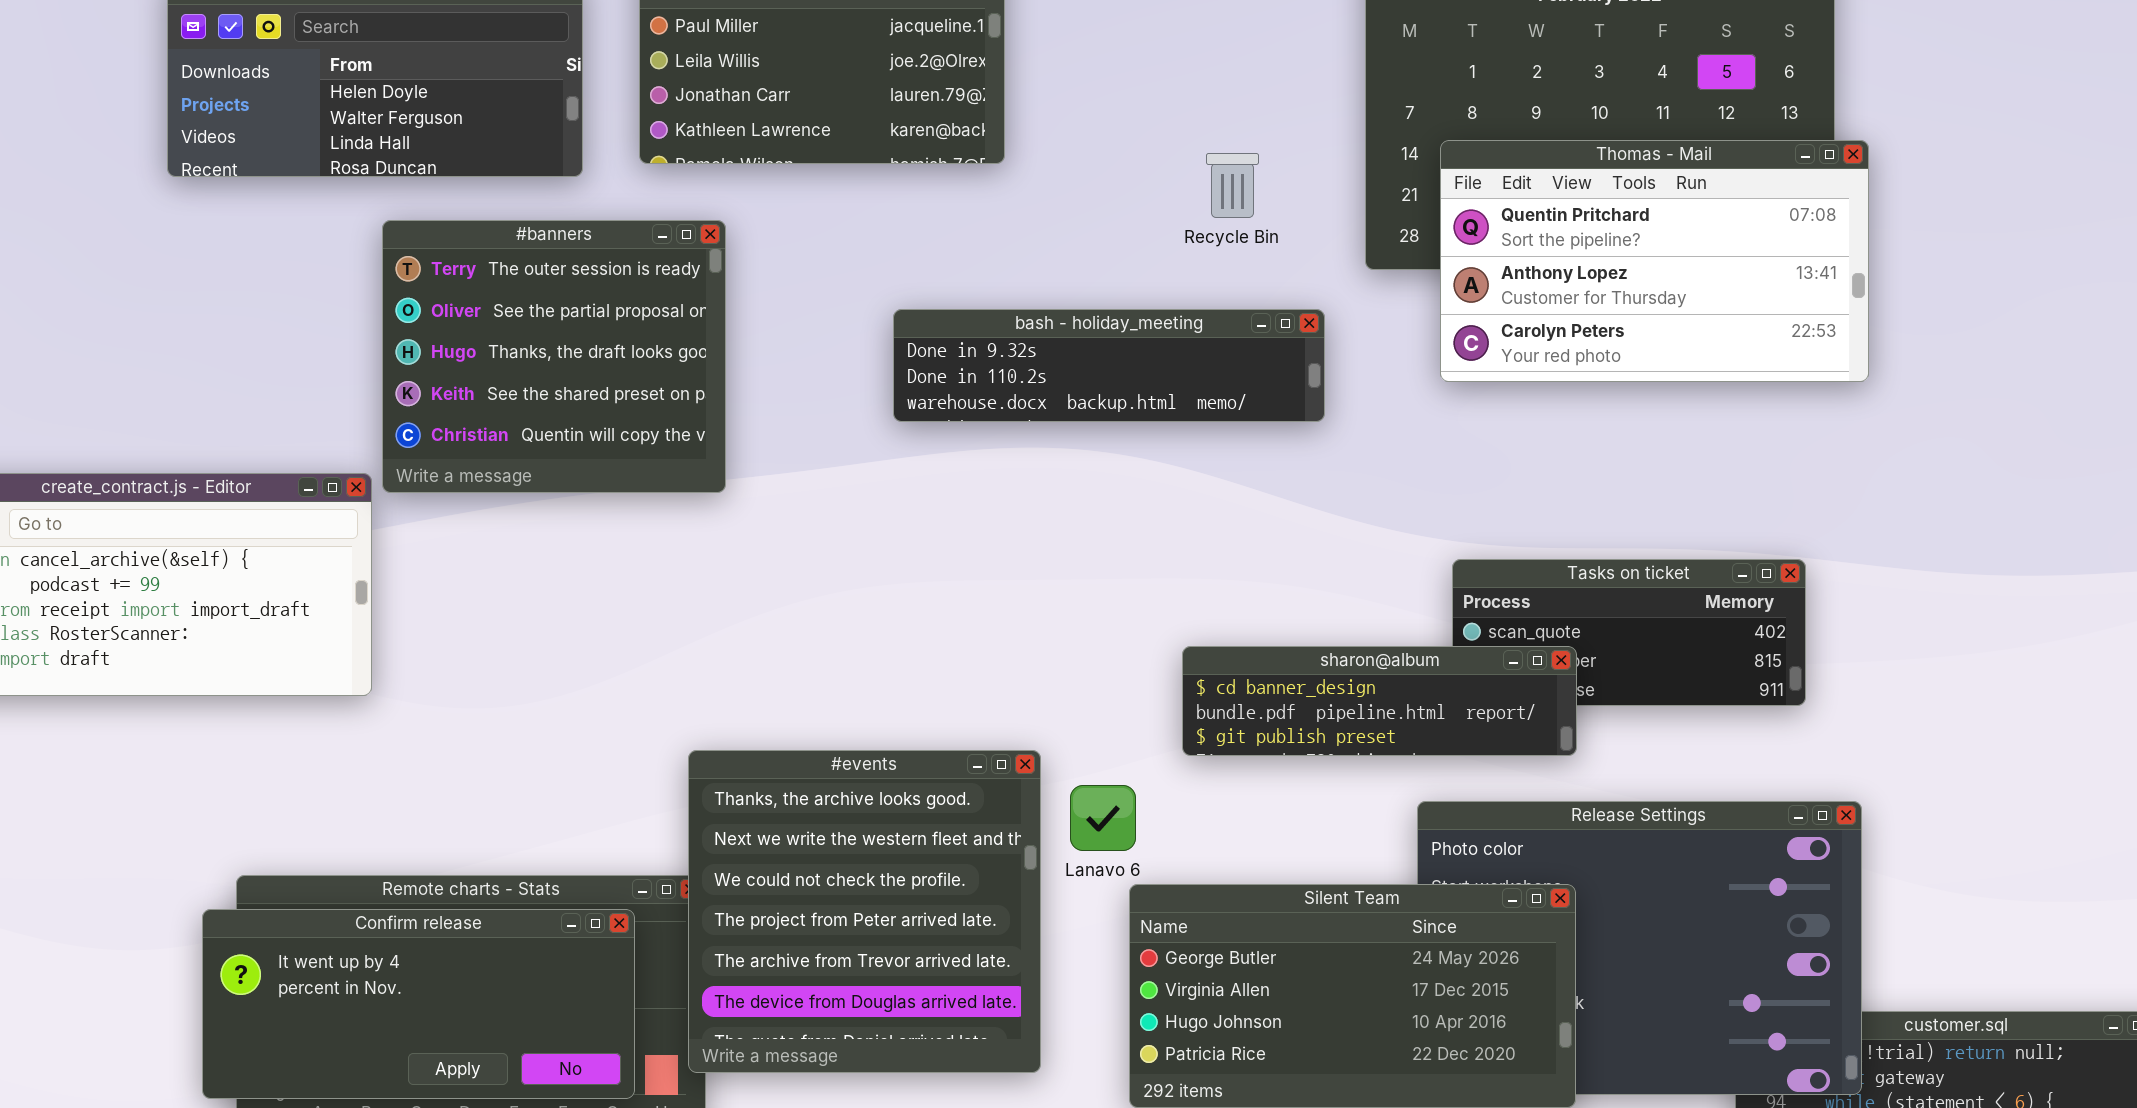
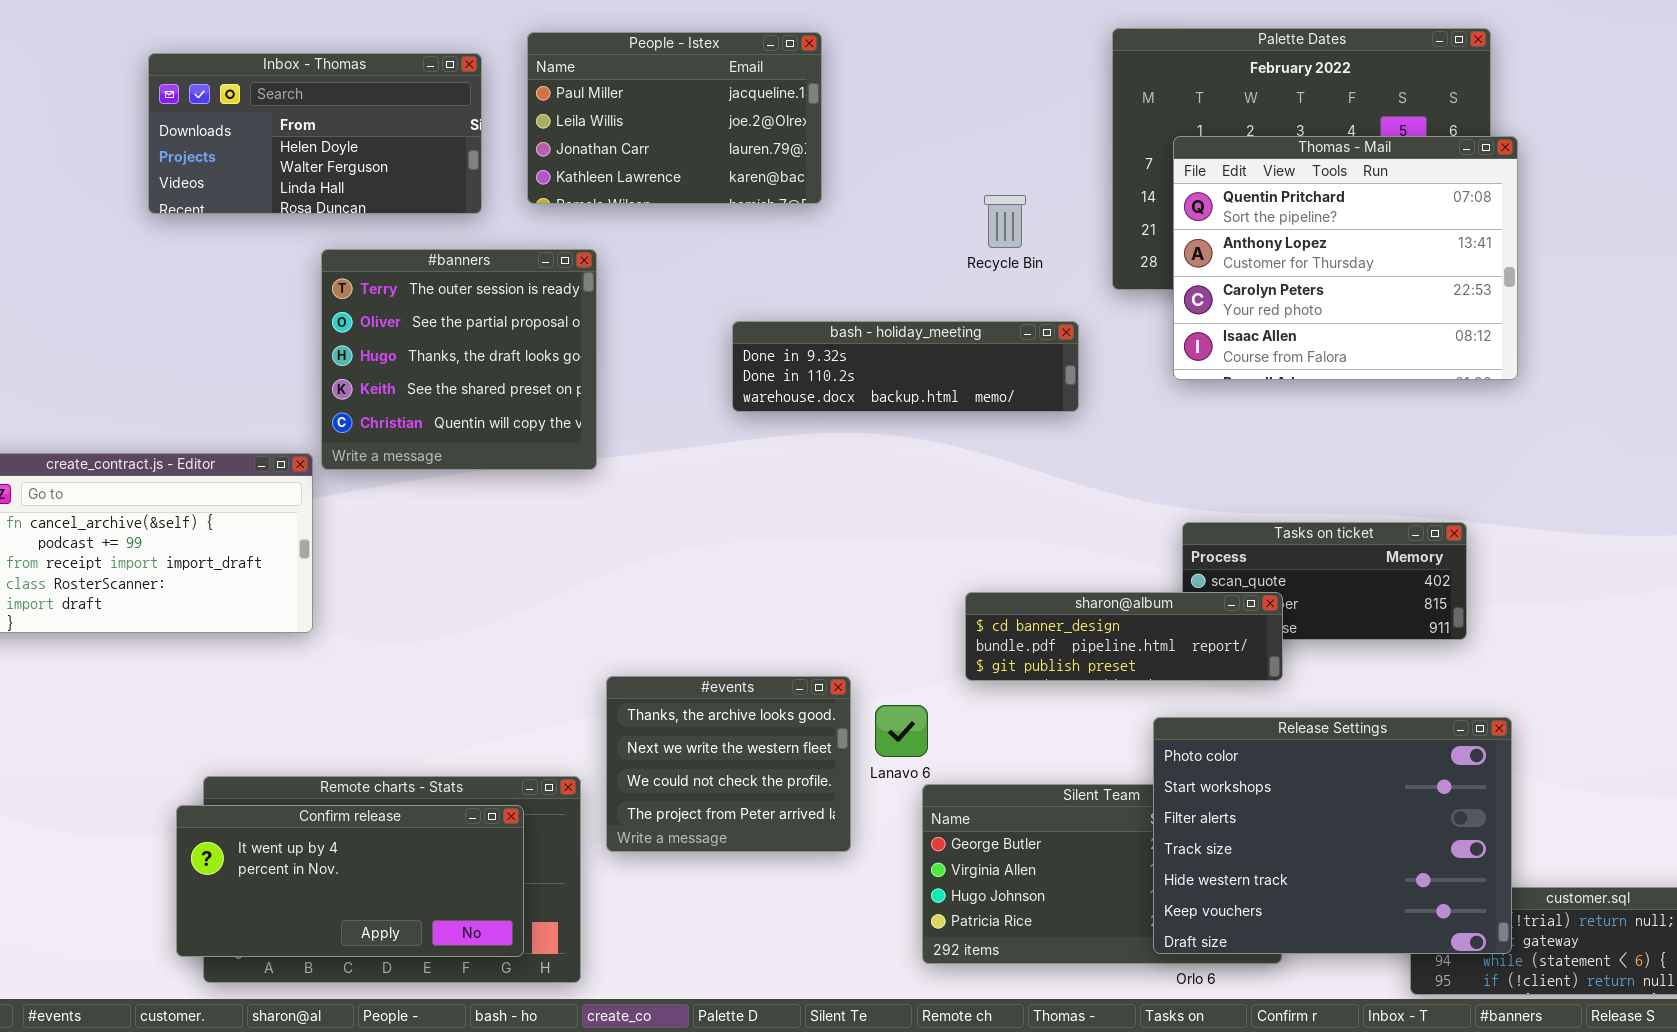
Thomas - Mail: [1440,140,1869,382] -> [1173,136,1518,380], resized
#events: [688,750,1041,1073] -> [606,676,851,852], resized
Release Settings: [1417,801,1862,1095] -> [1153,717,1512,954], raised

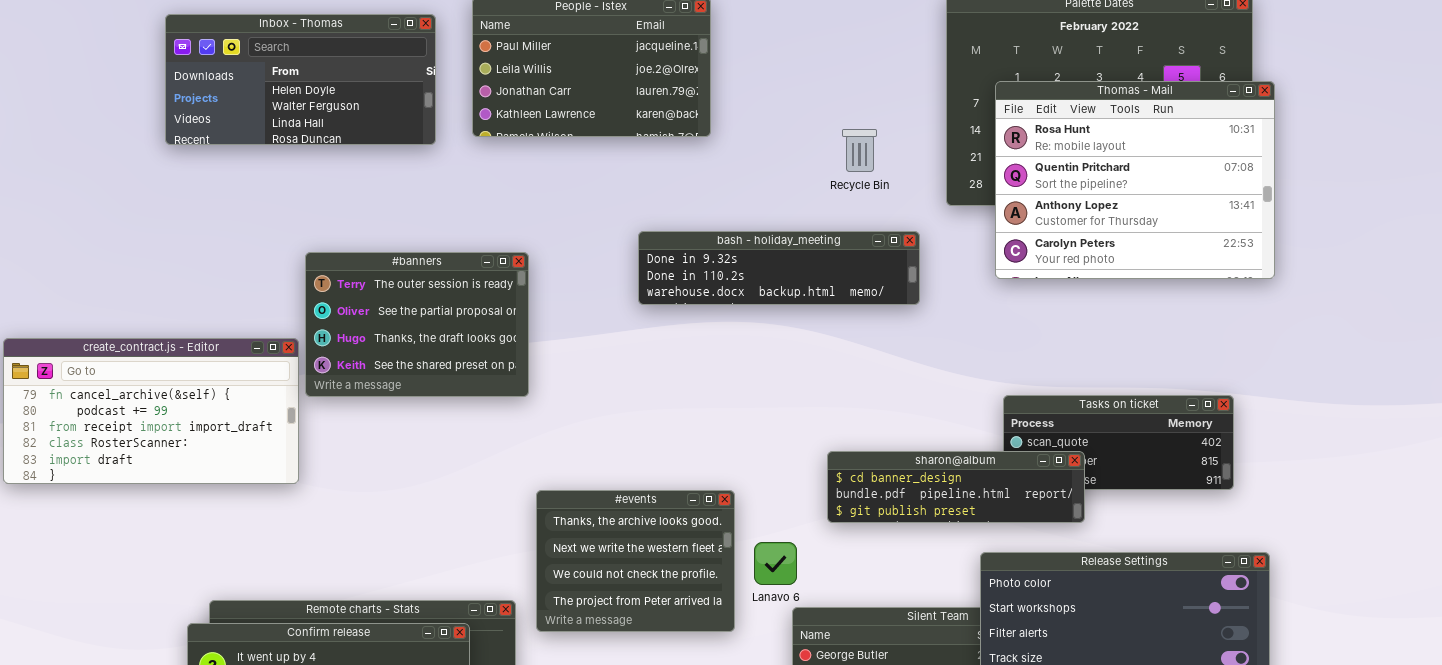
Thomas - Mail: [1173,136,1518,380] -> [995,81,1275,279], scrolled up 1 row
#banners: [321,249,597,470] -> [305,252,529,397], moved, resized
#events: [606,676,851,852] -> [536,490,735,632], moved

